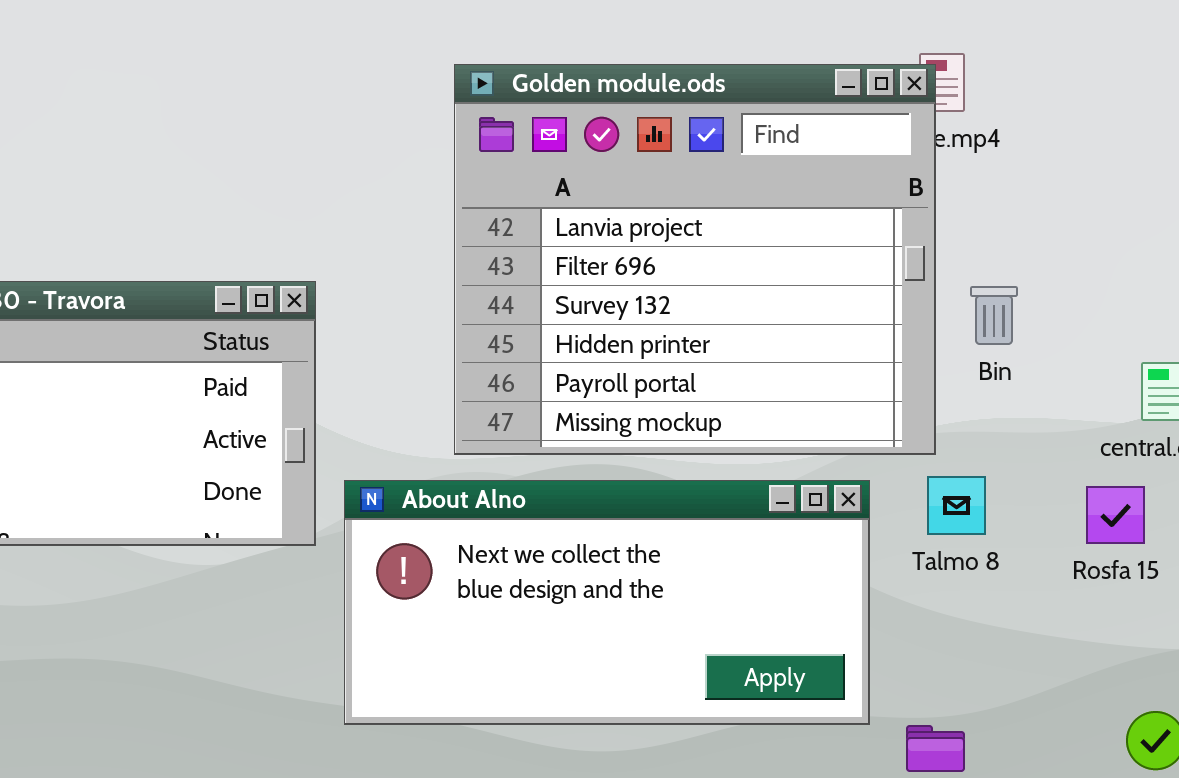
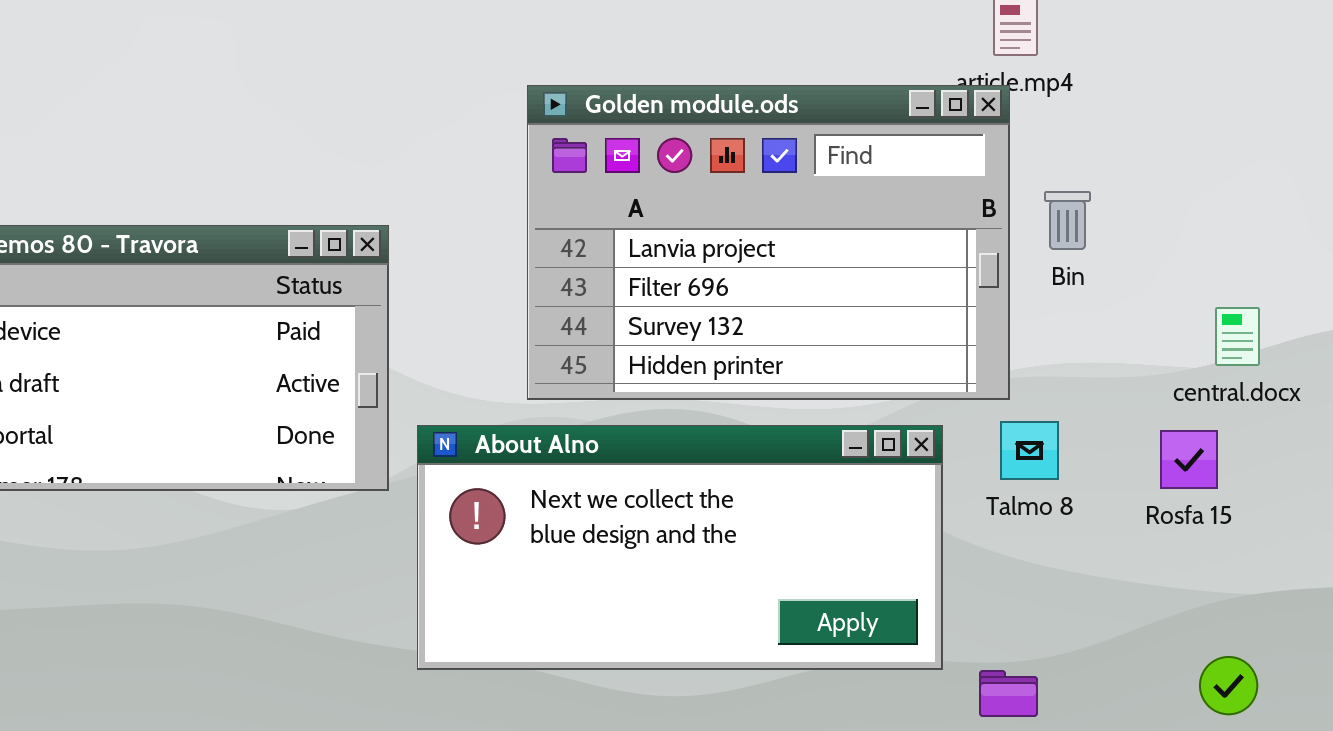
Golden module.ods: [454,64,936,455] -> [527,85,1010,400], resized
Bin: [970,286,1018,345] -> [1044,191,1091,250], moved

